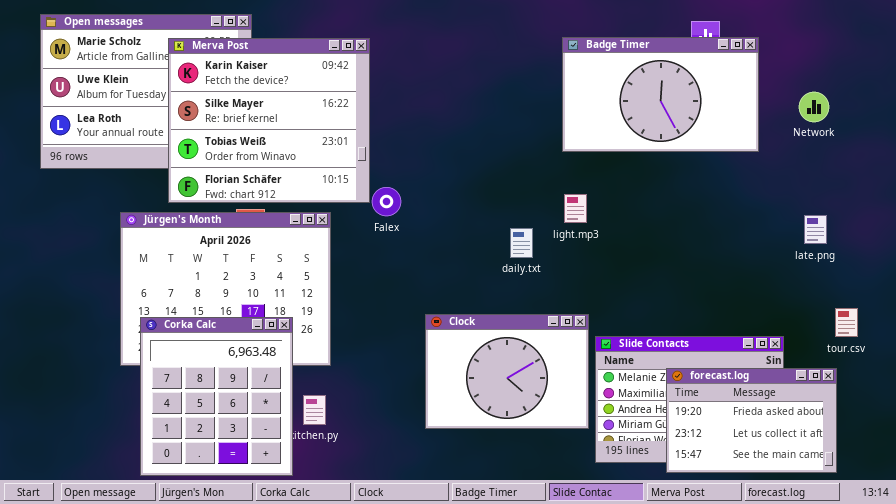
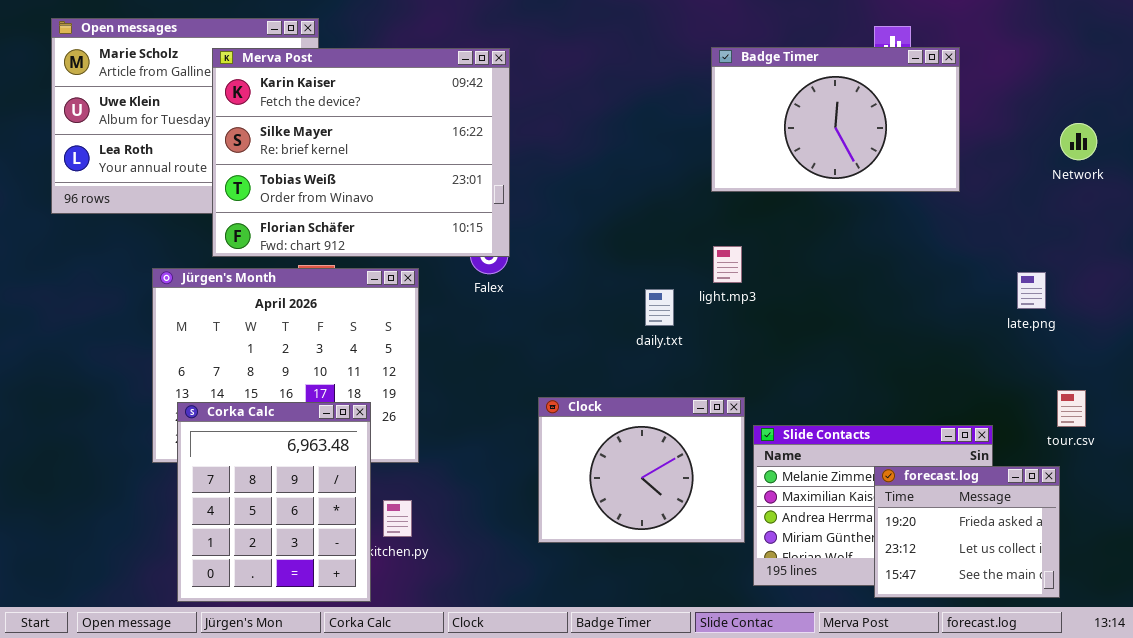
Merva Post: [168,38,370,203] -> [212,48,510,257], resized
Network: [799,92,829,122] -> [1060,123,1097,160], moved
forecast.log: [666,368,837,473] -> [874,466,1060,598], resized

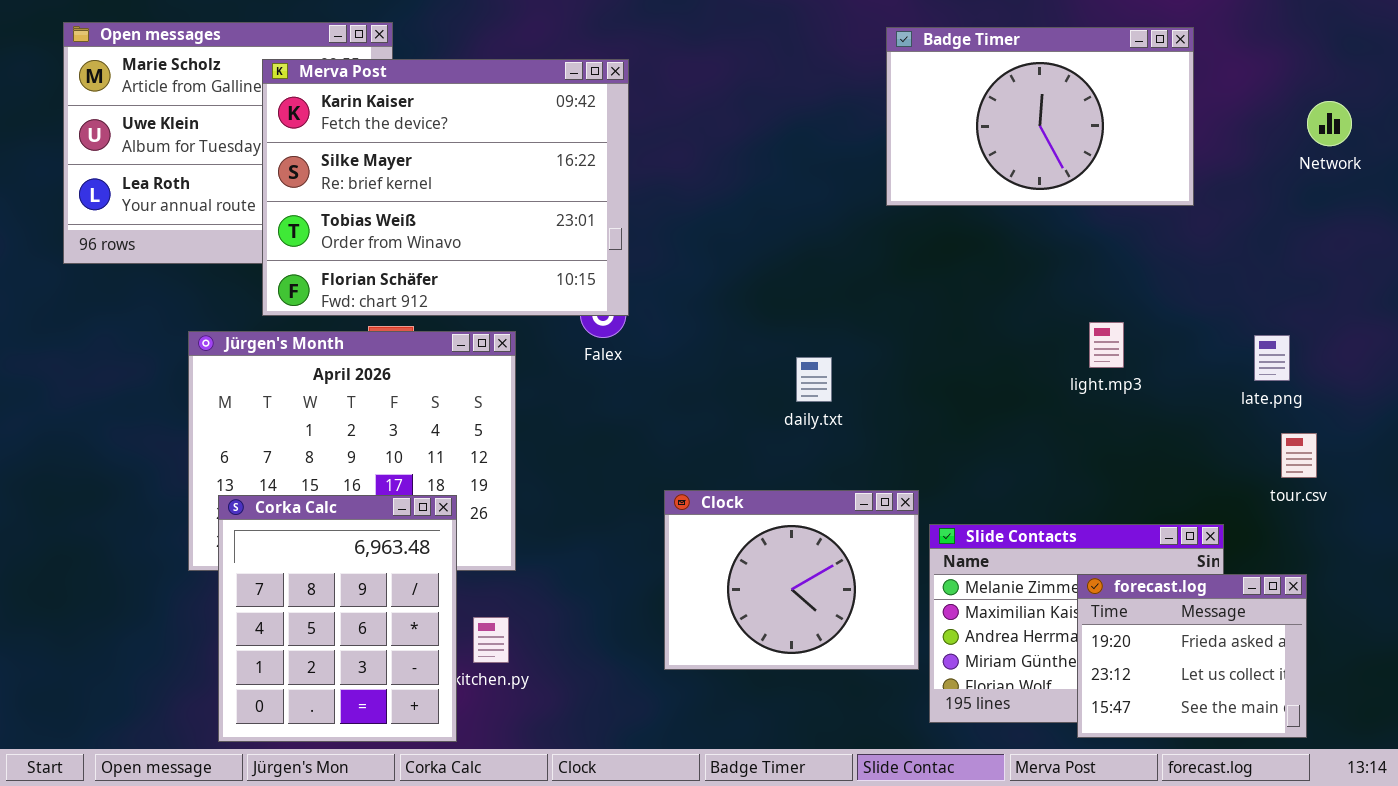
Badge Timer: [711,47,960,192] -> [886,27,1194,206], moved
Network: [1060,123,1097,160] -> [1307,101,1352,146], moved
light.mp3: [713,246,742,283] -> [1089,322,1124,368], moved
tour.csv: [1057,390,1086,427] -> [1281,433,1317,478], moved

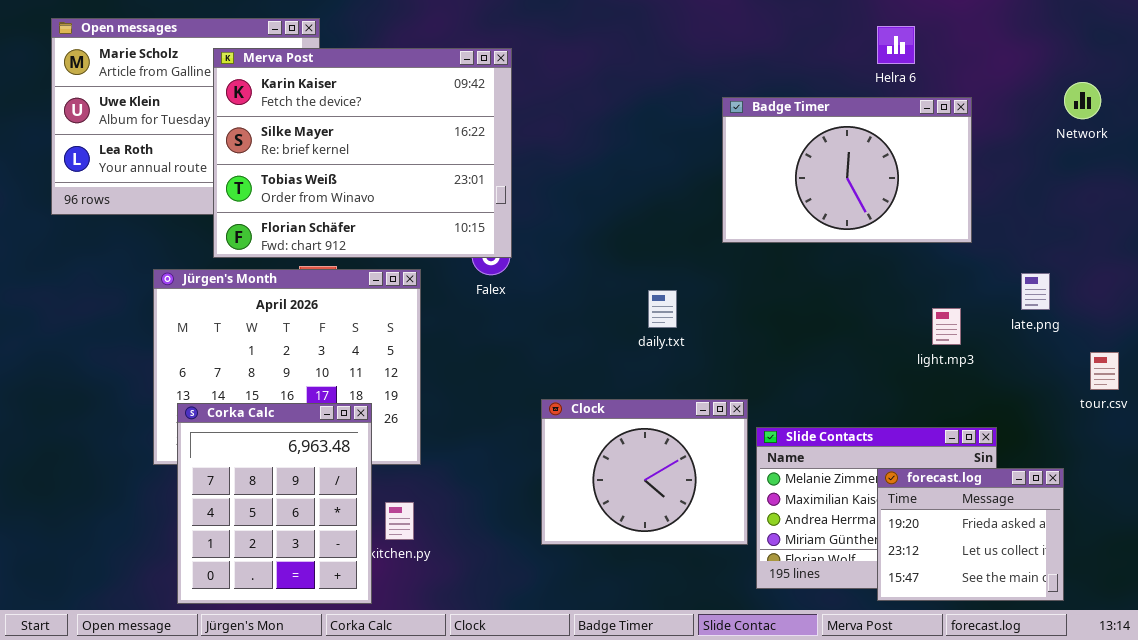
Badge Timer: [886,27,1194,206] -> [722,97,972,243], moved
light.mp3: [1089,322,1124,368] -> [932,308,961,345], moved
tour.csv: [1281,433,1317,478] -> [1090,352,1119,390], moved

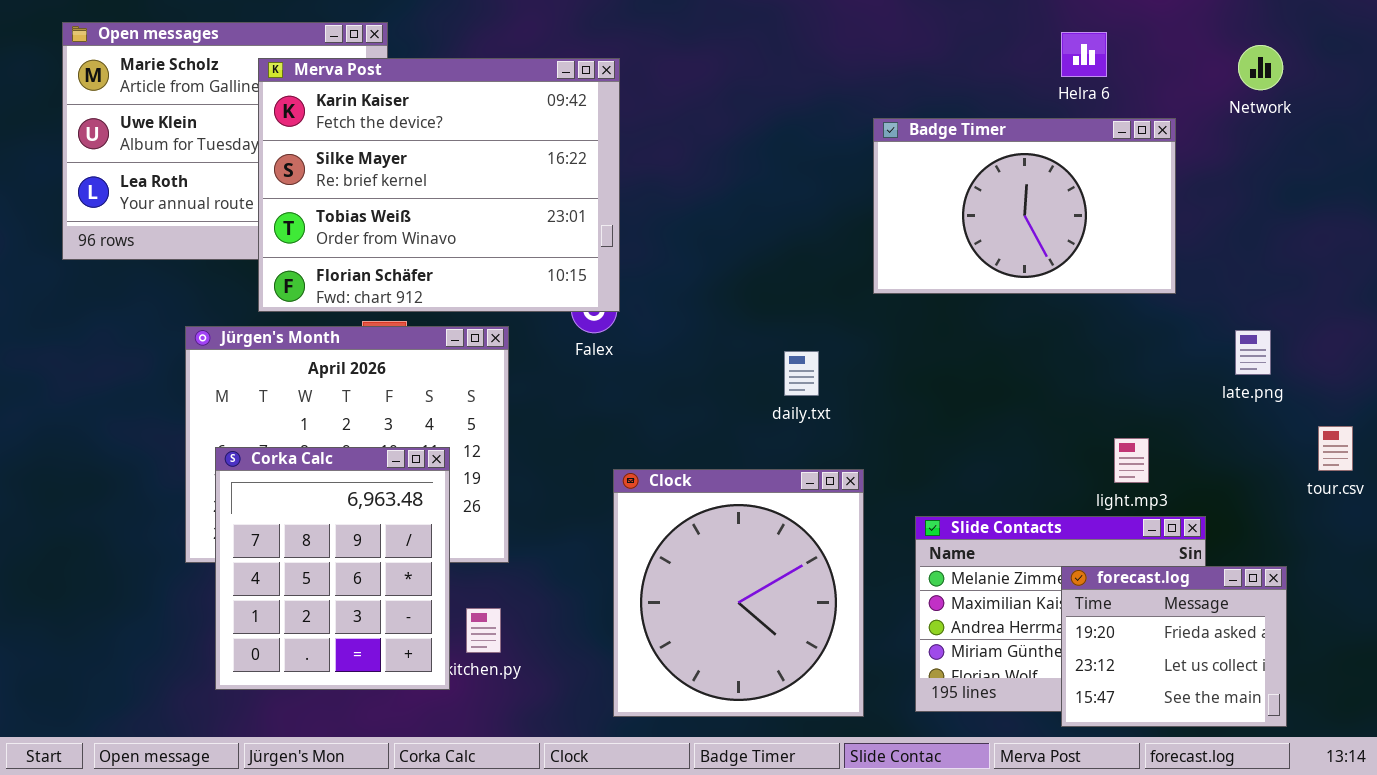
Network: [1064,82,1101,119] -> [1238,45,1283,90], moved
light.mp3: [932,308,961,345] -> [1114,438,1149,483], moved
Clock: [541,399,748,545] -> [613,469,864,717], moved, resized
Corka Calc: [177,403,372,604] -> [215,447,450,690], moved

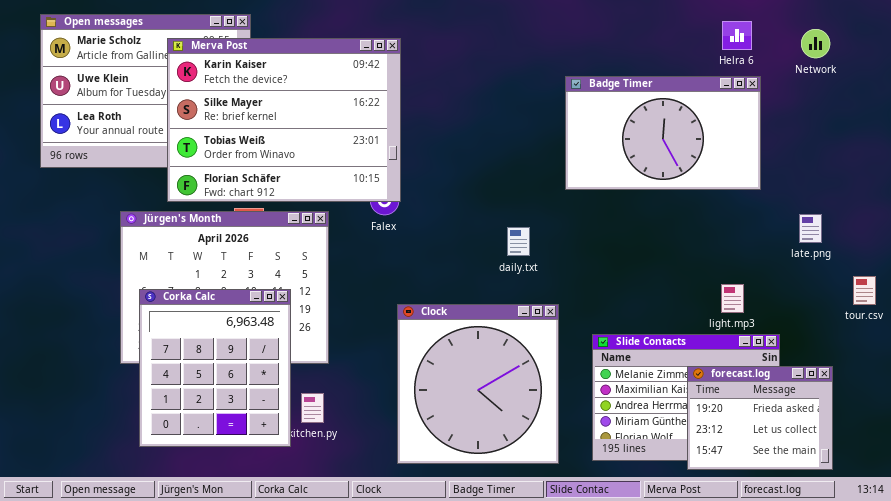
Helra 6: [1061,32,1107,77] -> [722,21,752,50], moved

